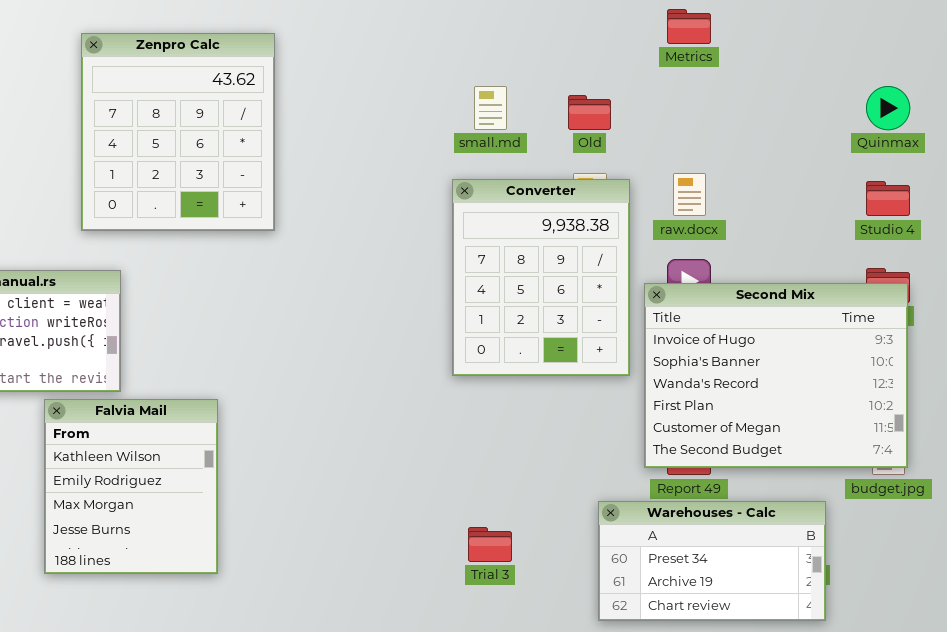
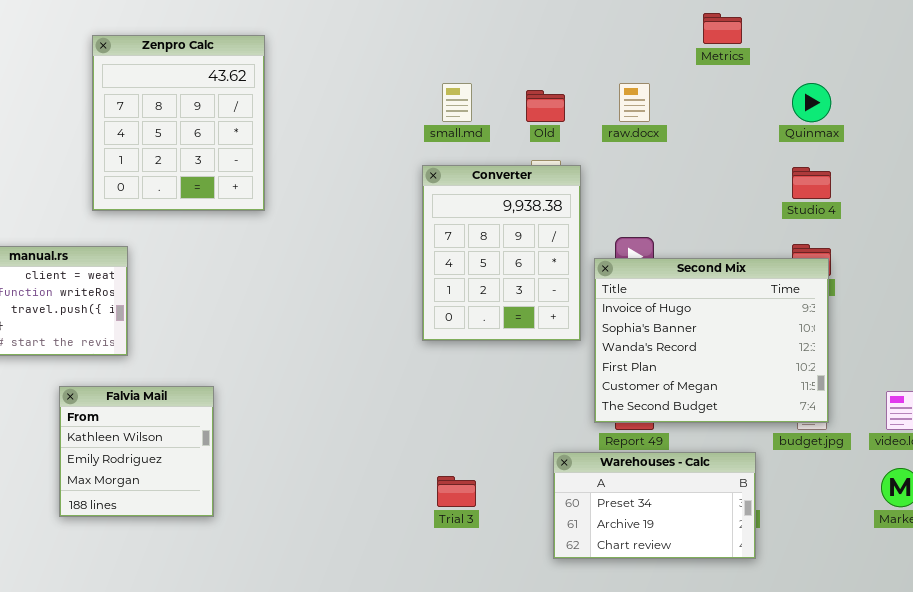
Metrics: [667,9,711,44] -> [703,13,742,44], moved
raw.docx: [673,173,706,216] -> [619,83,650,122], moved
Falvia Mail: [44,399,218,574] -> [59,386,214,517], resized

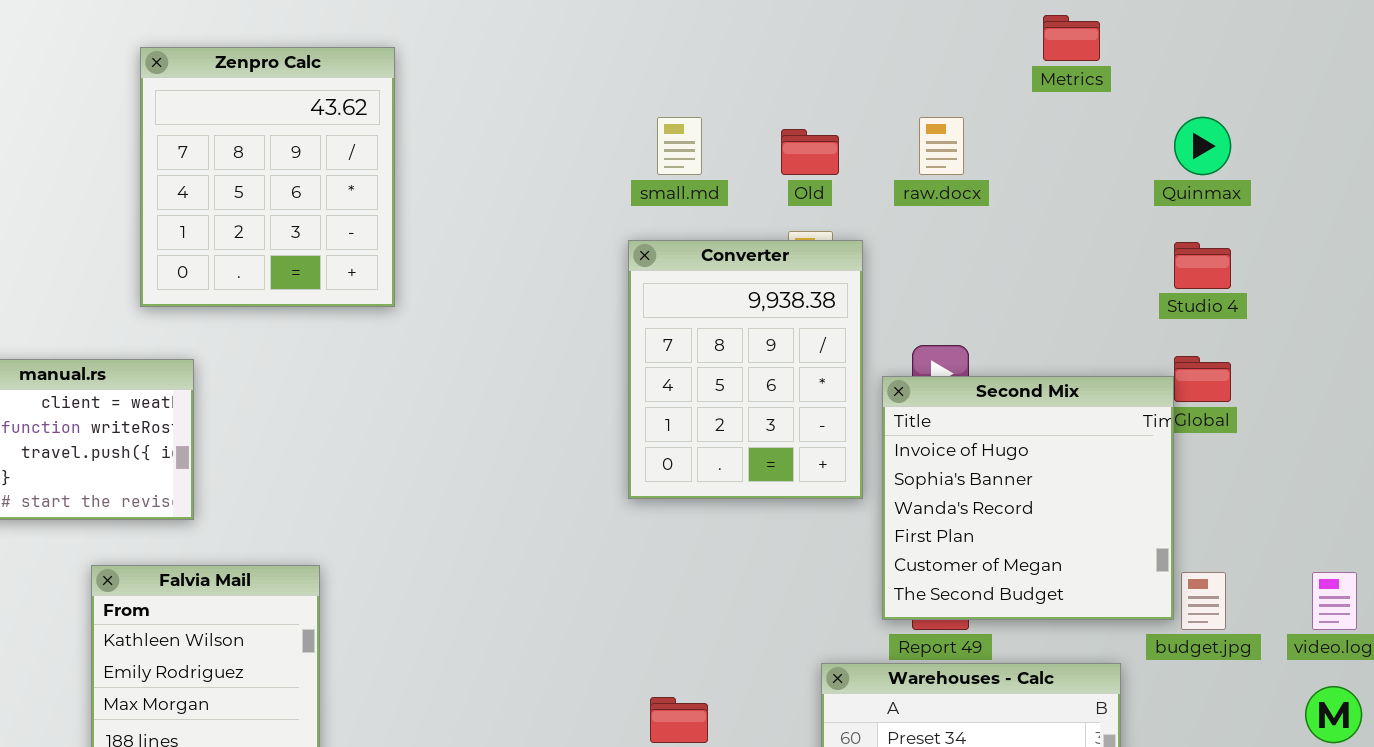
Second Mix: [594,258,829,423] -> [882,376,1174,620], resized

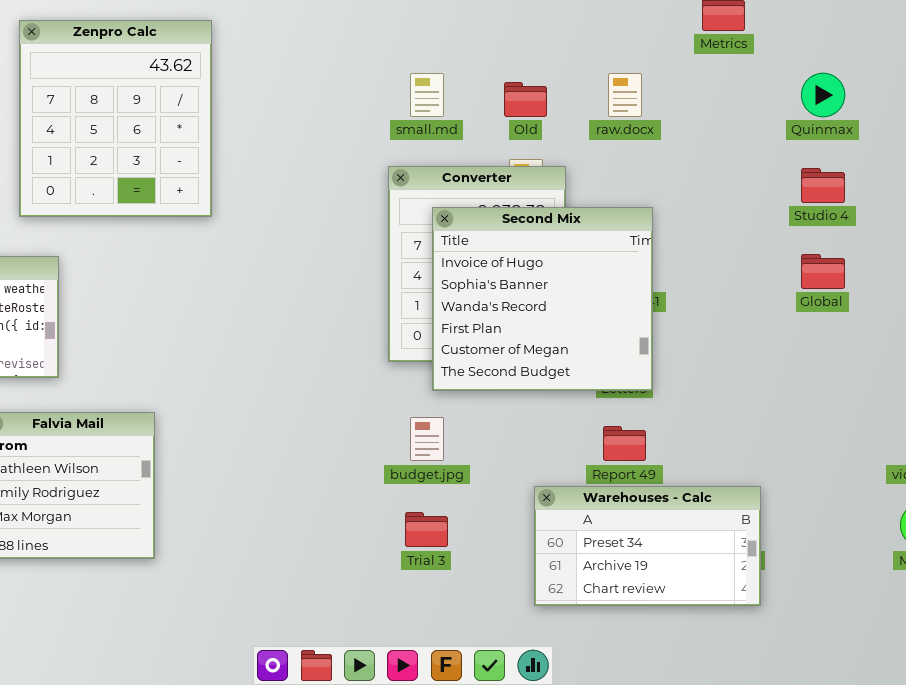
Second Mix: [882,376,1174,620] -> [432,207,653,391], moved
budget.jpg: [1181,572,1226,630] -> [410,417,444,461], moved

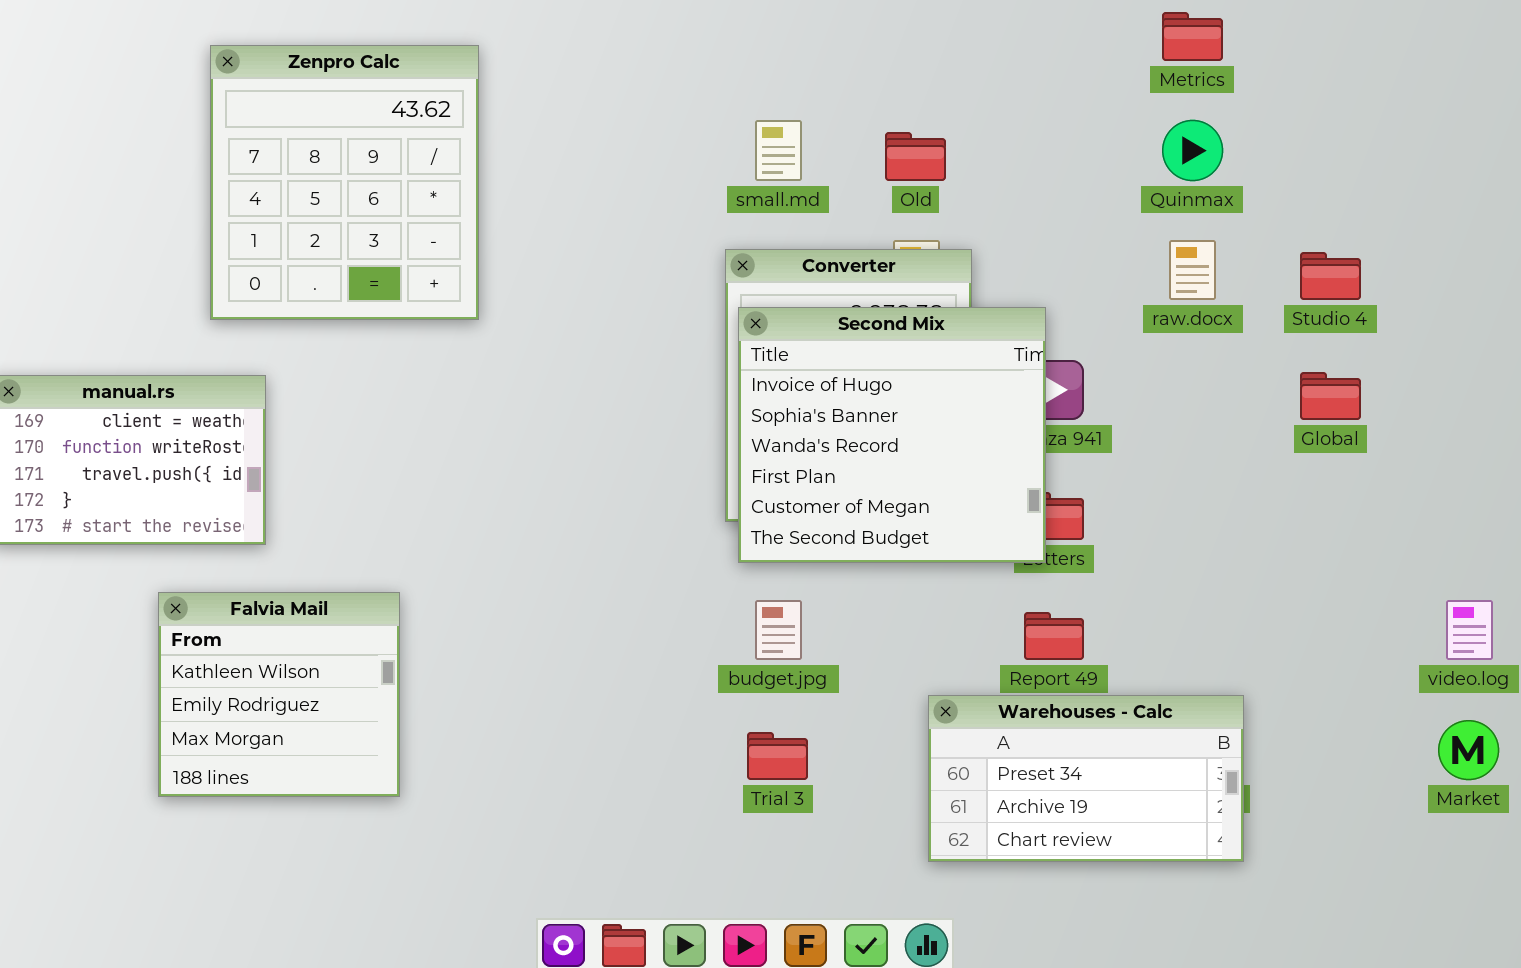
raw.docx: [608,73,642,117] -> [1169,240,1216,300], moved
Quinmax: [801,73,845,117] -> [1162,120,1223,181], moved
Second Mix: [432,207,653,391] -> [738,307,1046,563], moved

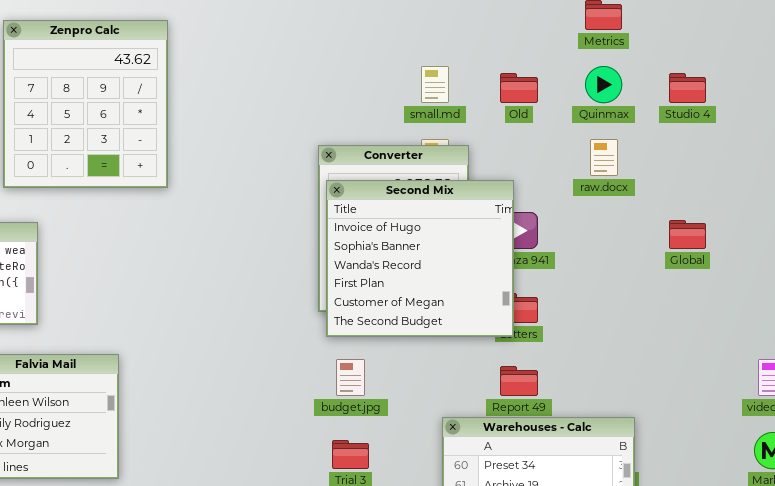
small.md: [755,120,802,181] -> [421,66,449,103], moved
Old: [885,132,946,181] -> [500,73,538,103], moved
Studio 4: [1300,252,1361,300] -> [669,73,706,103], moved

